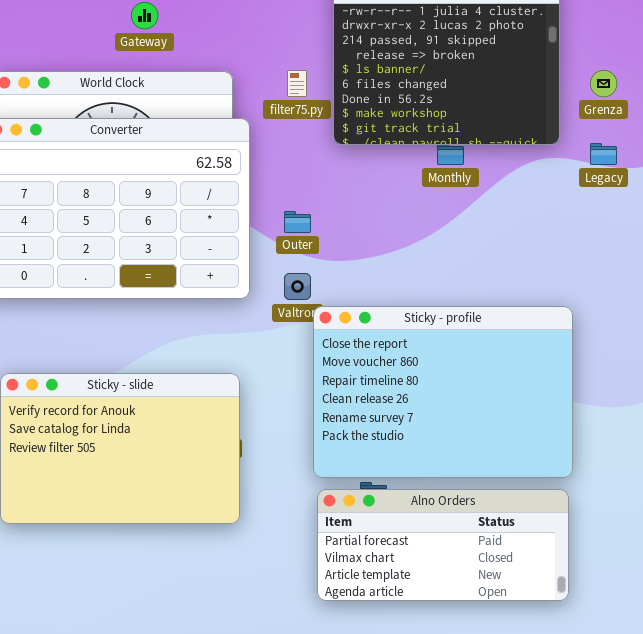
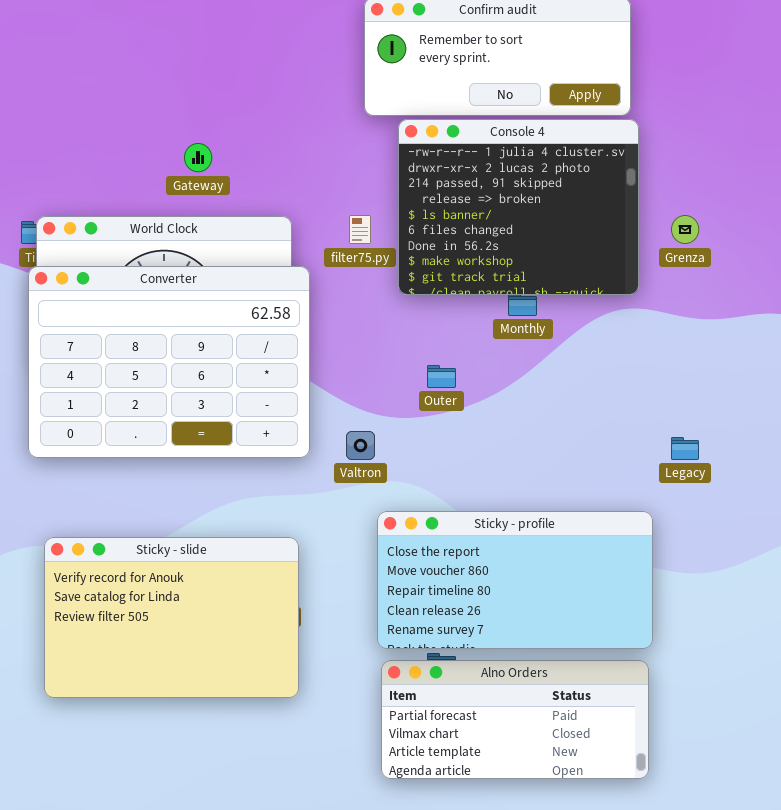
Legacy: [590,143,617,165] -> [671,437,699,460], moved
Outer: [284,211,311,233] -> [427,365,456,388], moved
Sticky - profile: [313,306,573,478] -> [377,511,653,649], resized

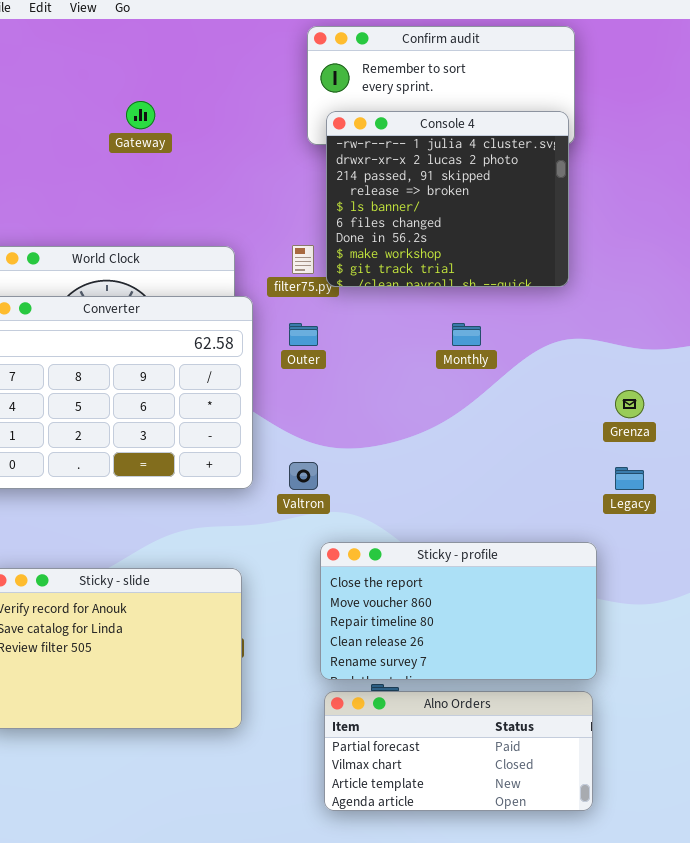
Console 4: [398,119,639,295] -> [326,111,569,287], moved
Gateway: [184,143,212,172] -> [126,101,155,129], moved
Grenza: [671,215,699,244] -> [615,390,644,418], moved
Outer: [427,365,456,388] -> [289,323,318,346], moved

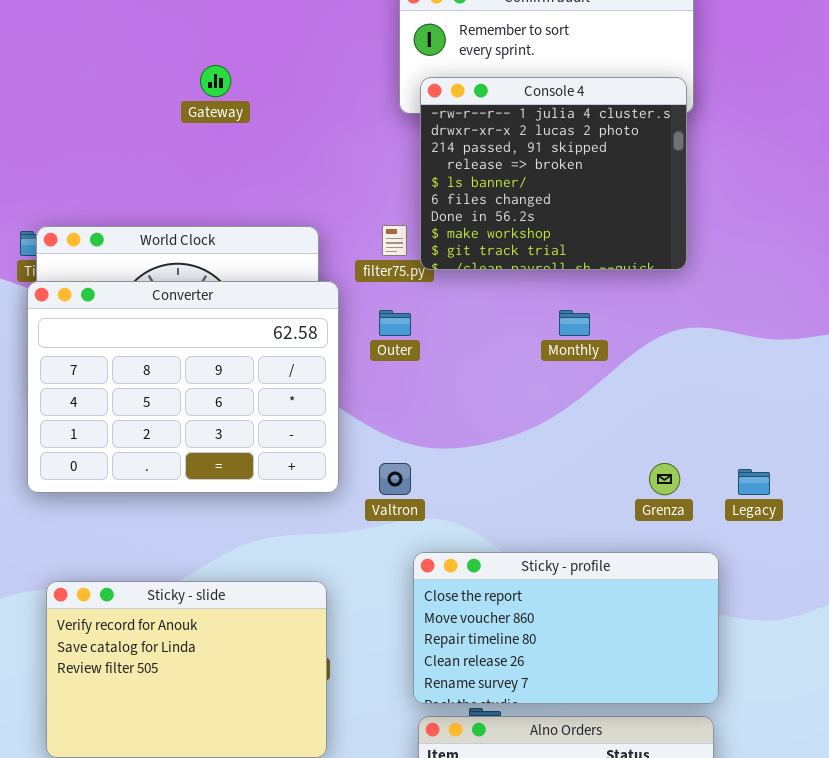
Grenza: [615,390,644,418] -> [649,463,680,495], moved

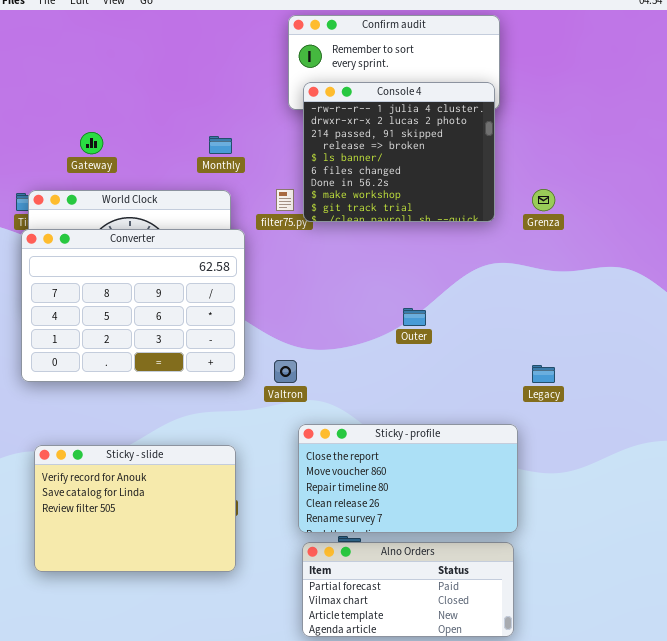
Gateway: [200,65,231,97] -> [80,132,103,154], moved
Outer: [379,310,411,336] -> [403,308,426,326], moved
Monthly: [559,310,590,336] -> [209,136,232,154], moved
Grenza: [649,463,680,495] -> [532,189,555,211], moved

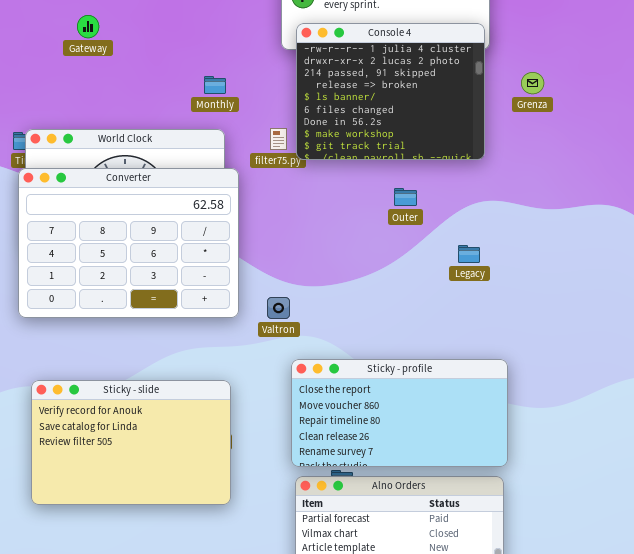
Gateway: [80,132,103,154] -> [77,15,99,38], moved
Grenza: [532,189,555,211] -> [521,72,544,94], moved
Outer: [403,308,426,326] -> [394,188,417,206], moved
Legacy: [532,365,555,383] -> [458,245,480,263], moved

